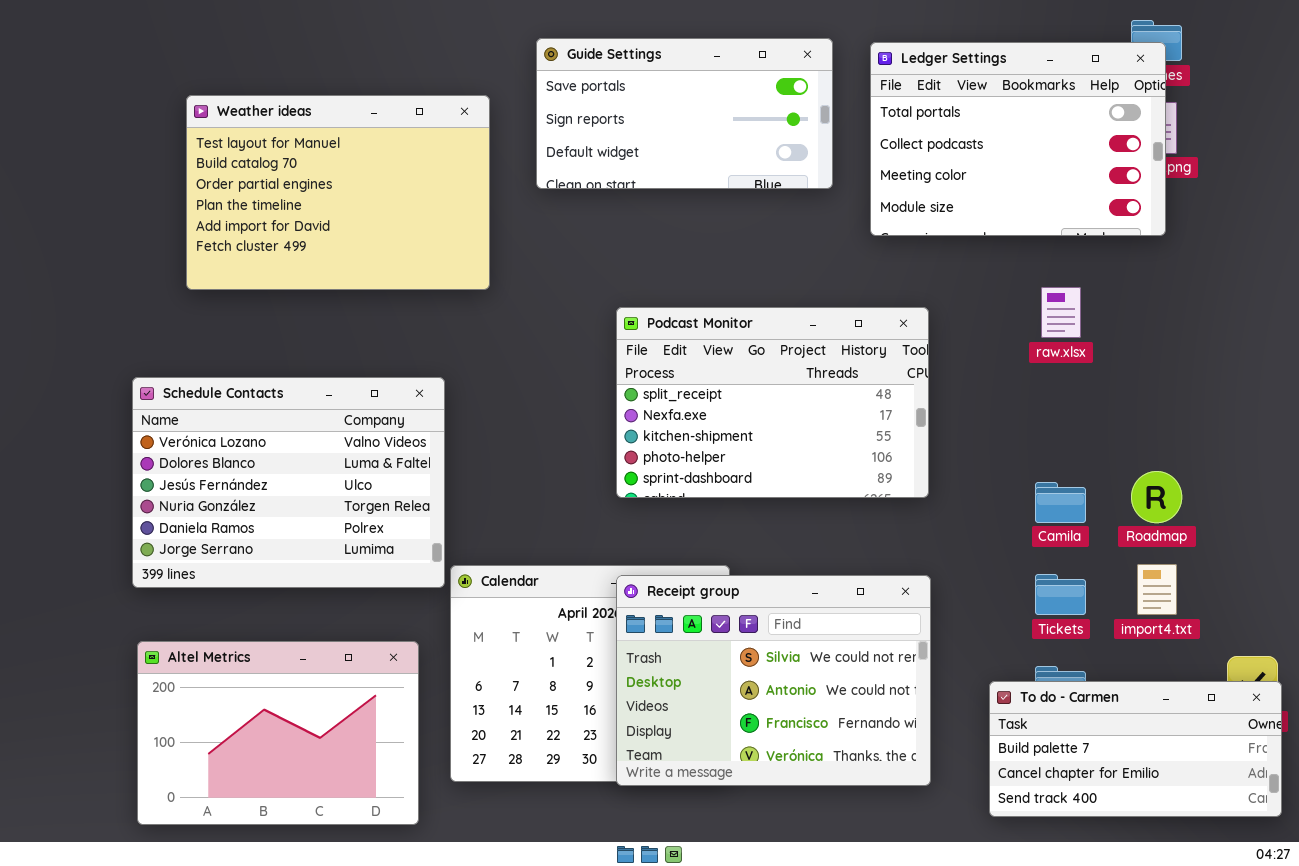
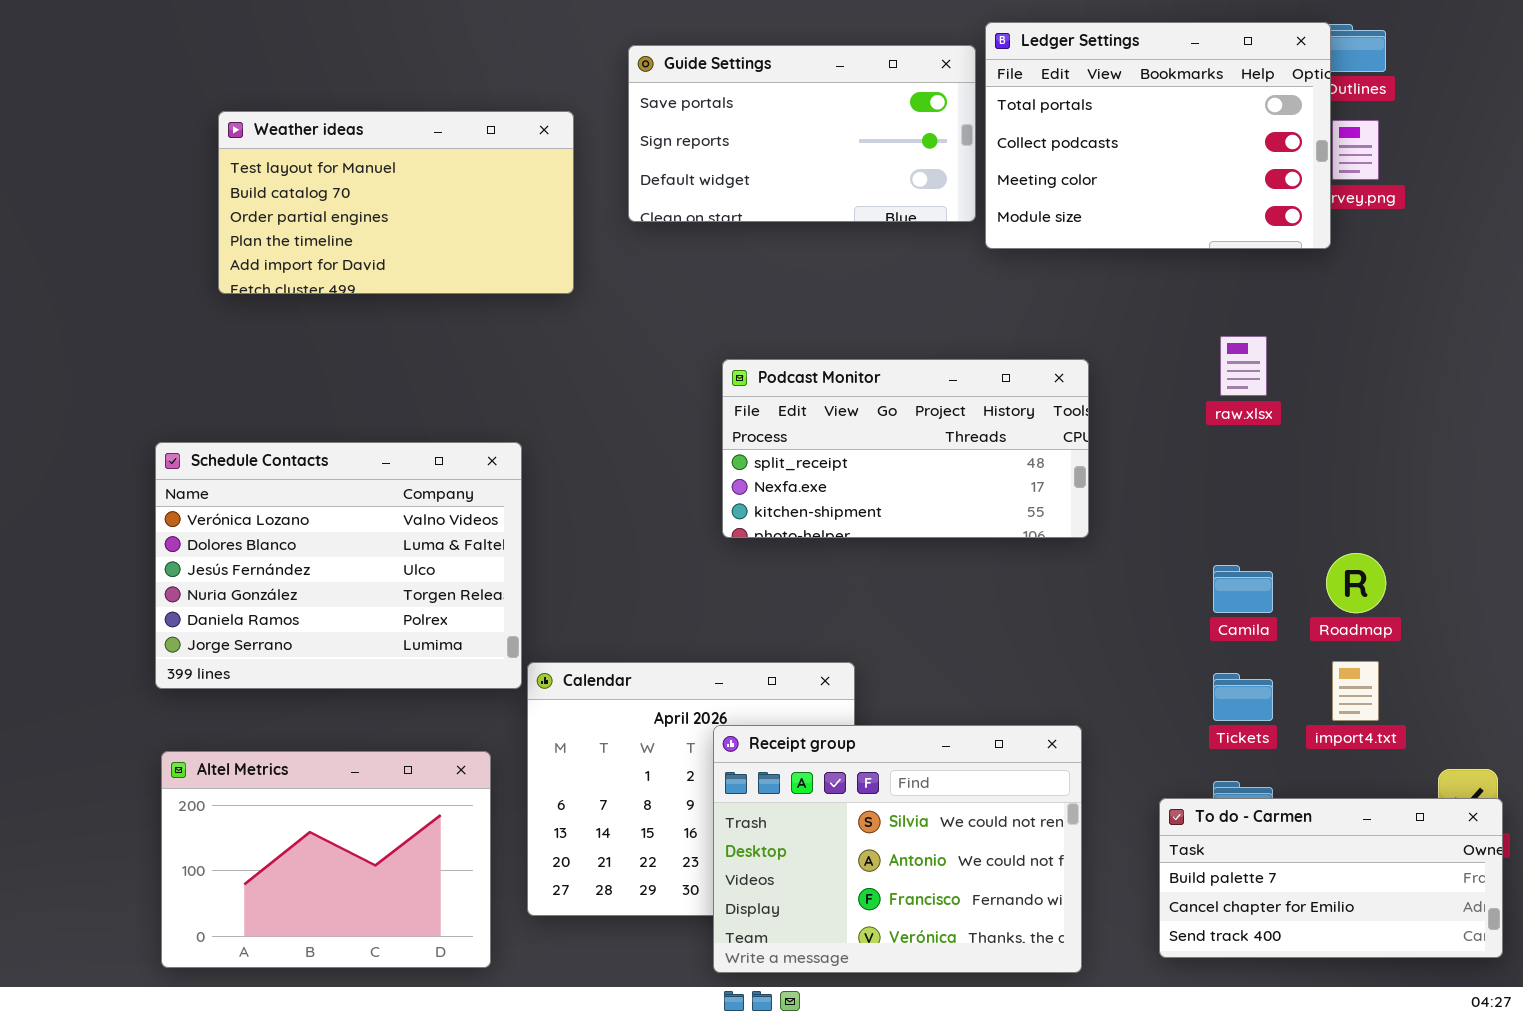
Ledger Settings: [870,42,1166,236] -> [985,22,1331,249], moved
Weather ideas: [186,95,490,290] -> [218,111,574,294], resized
Podcast Monitor: [616,307,929,498] -> [722,359,1089,538], resized
Receipt group: [616,575,931,786] -> [713,725,1082,973], moved

